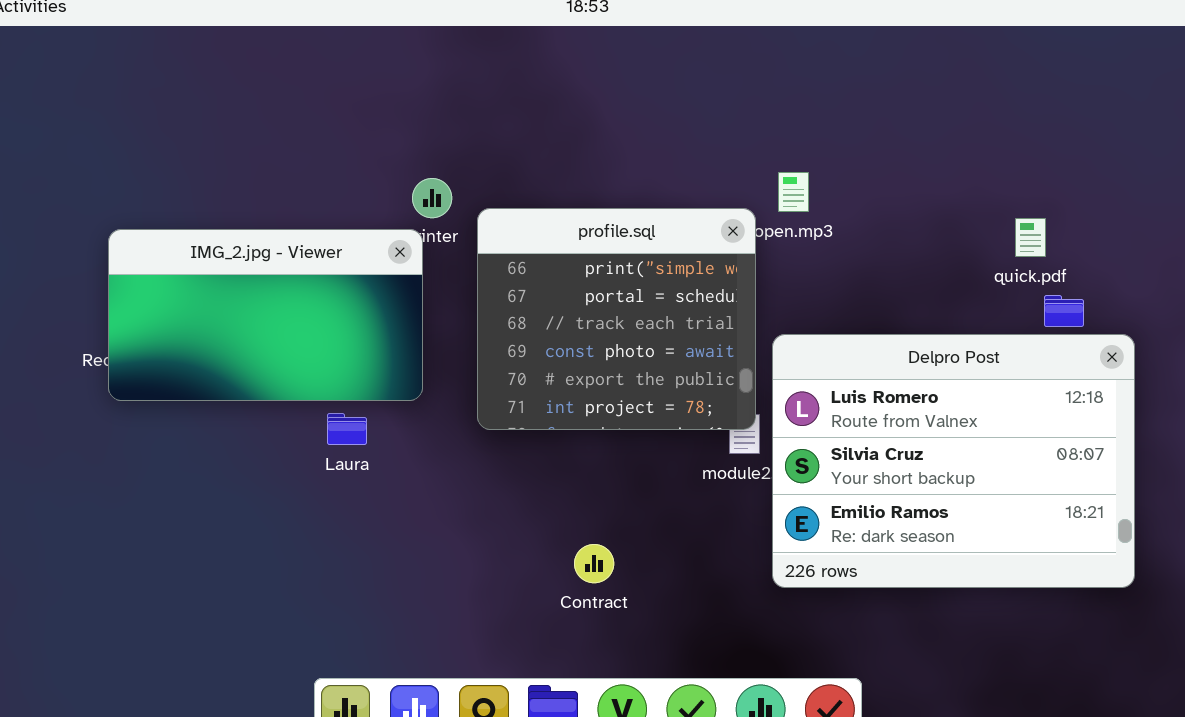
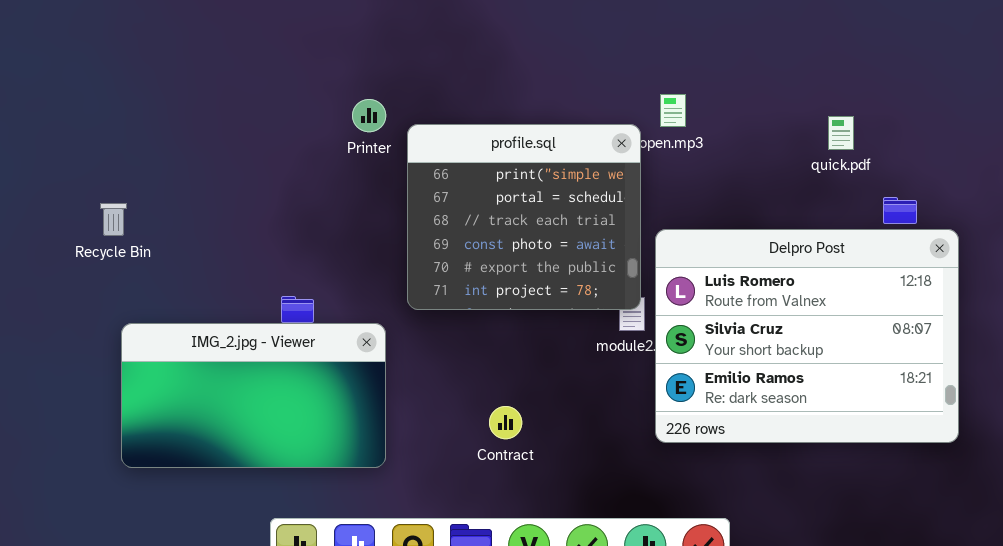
quick.pdf: [1015,218,1046,257] -> [828,116,854,150], moved
IMG_2.jpg - Viewer: [108,229,423,401] -> [121,323,386,468], moved

